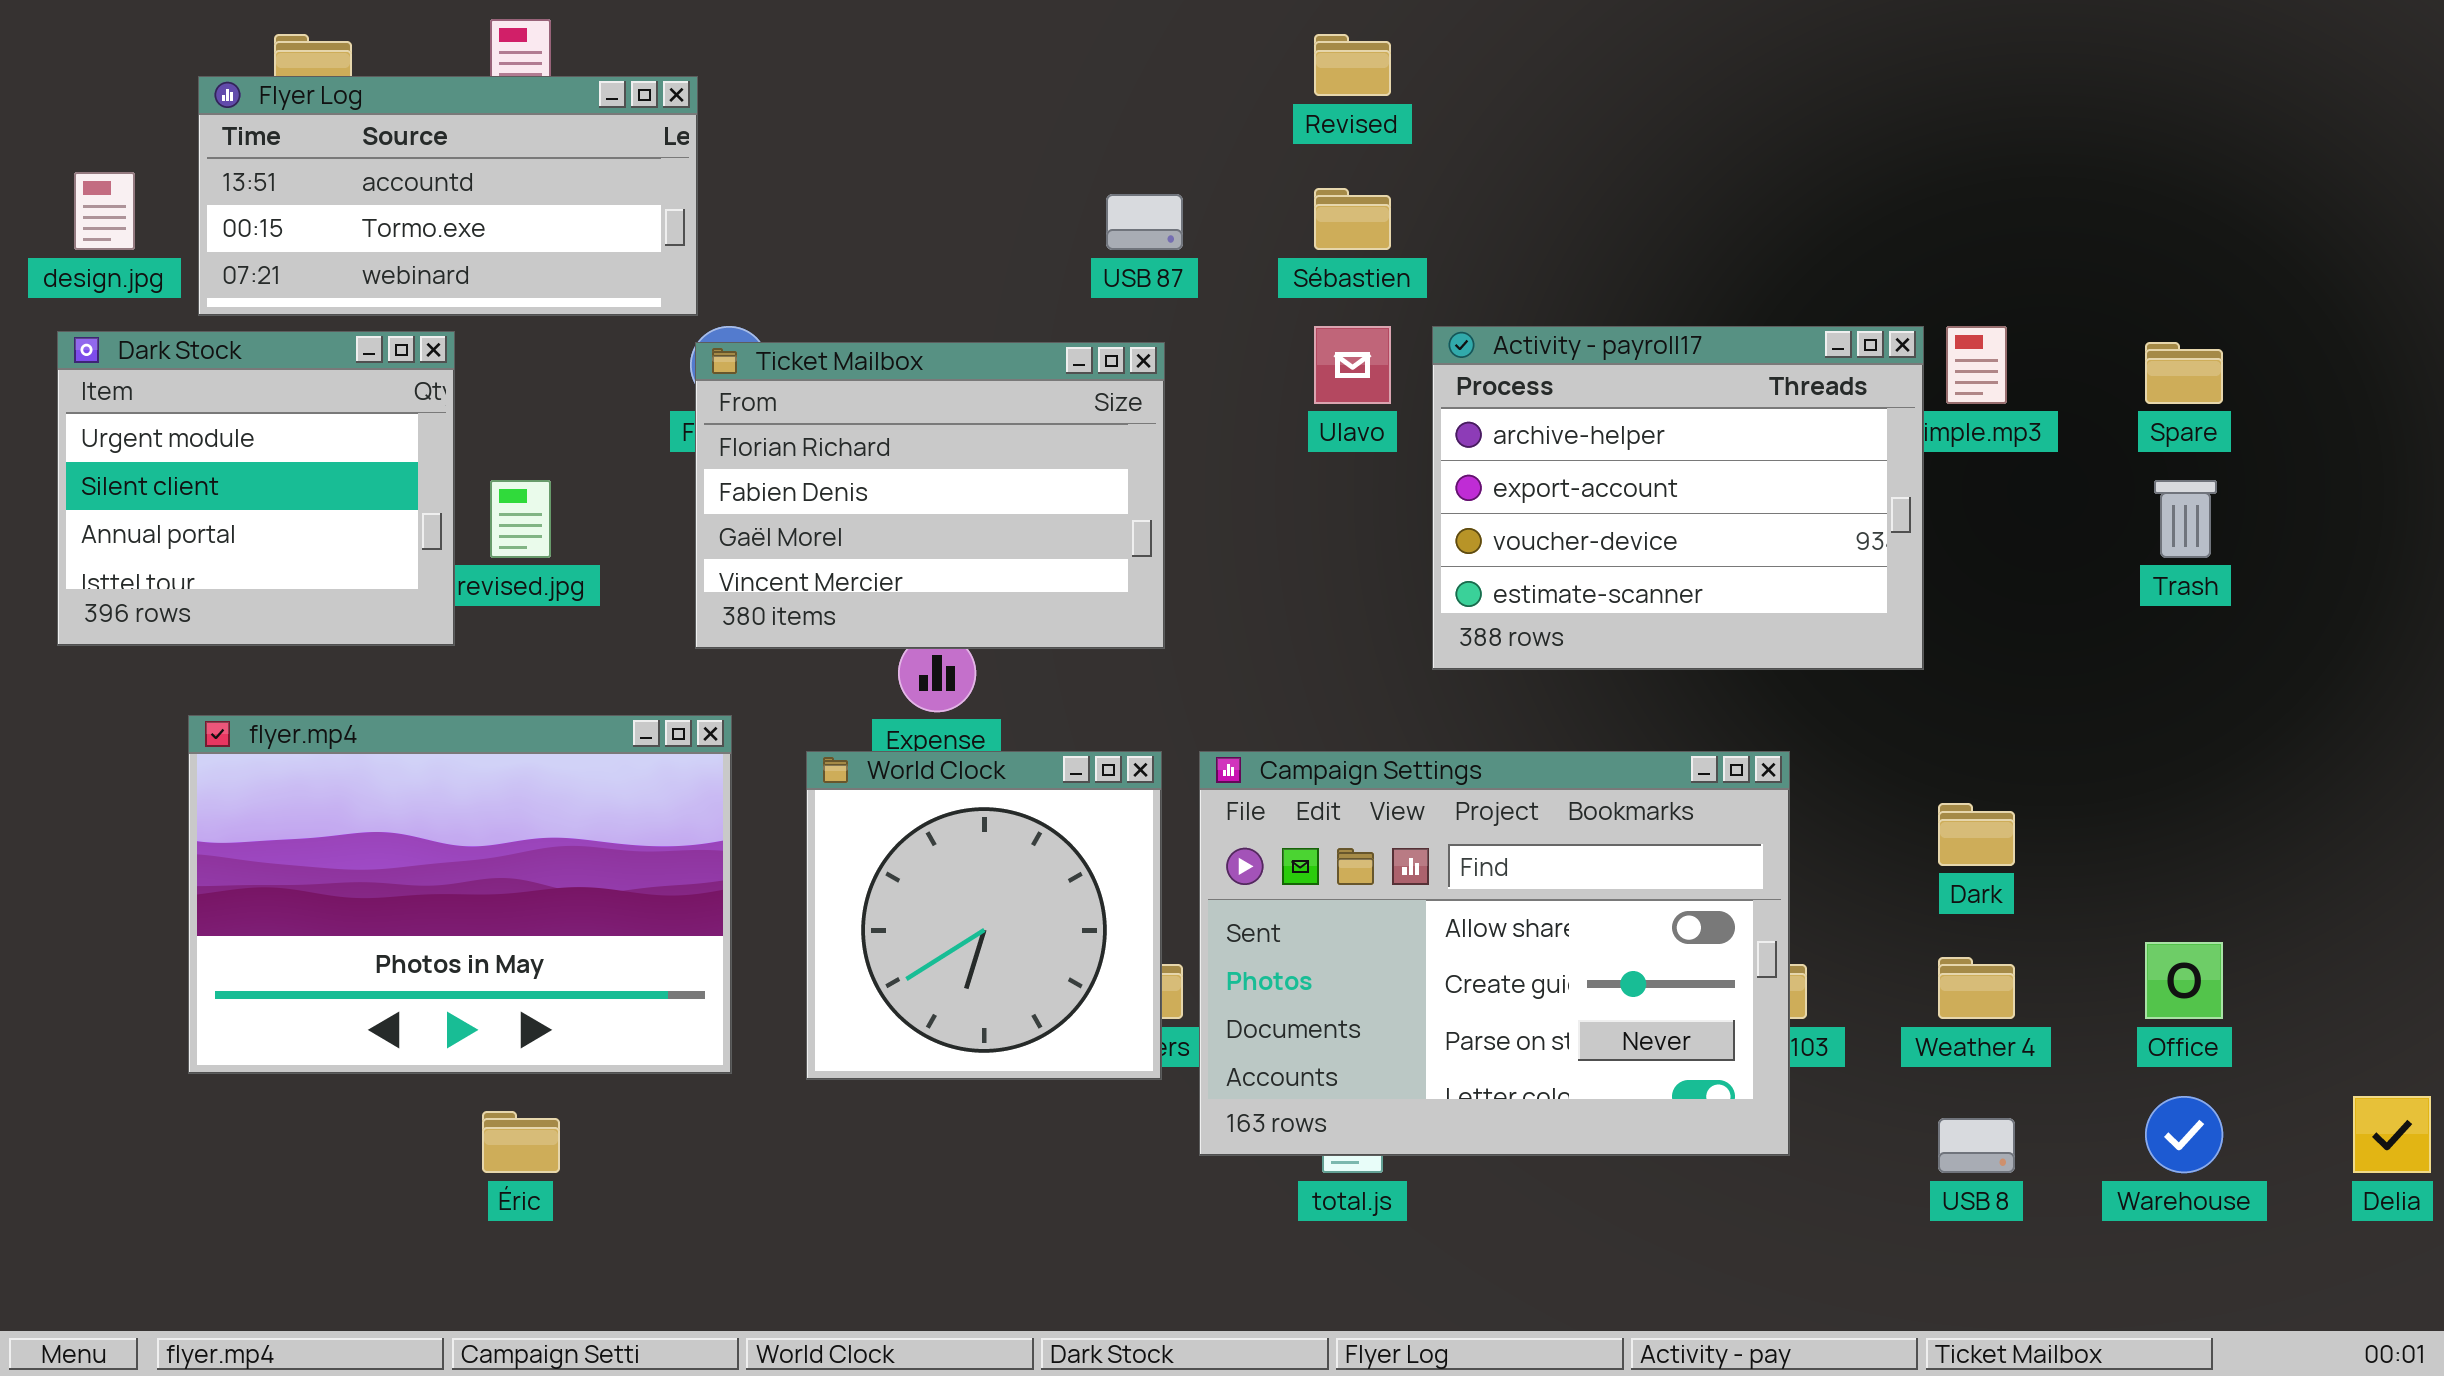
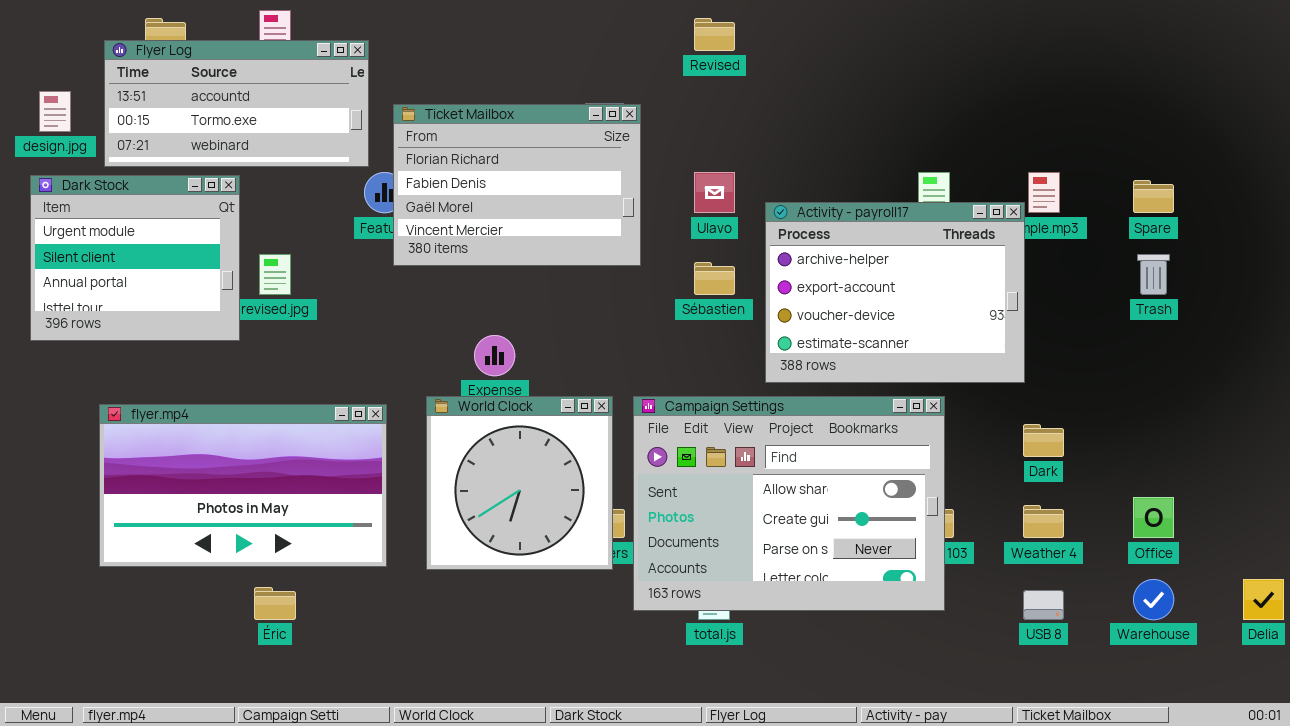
Sébastien: [1314,188,1391,250] -> [694,262,735,295], moved
Activity - payroll17: [1432,326,1924,670] -> [765,202,1025,383], moved
Ticket Mailbox: [695,342,1165,649] -> [393,104,641,266], moved
flyer.mp4: [188,715,732,1074] -> [99,404,387,567], resized

